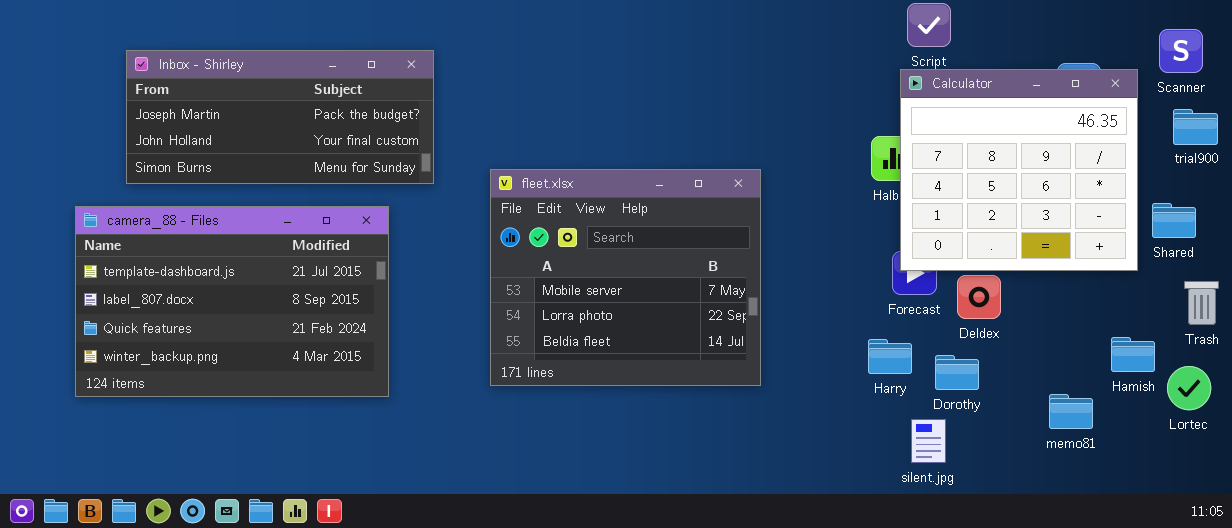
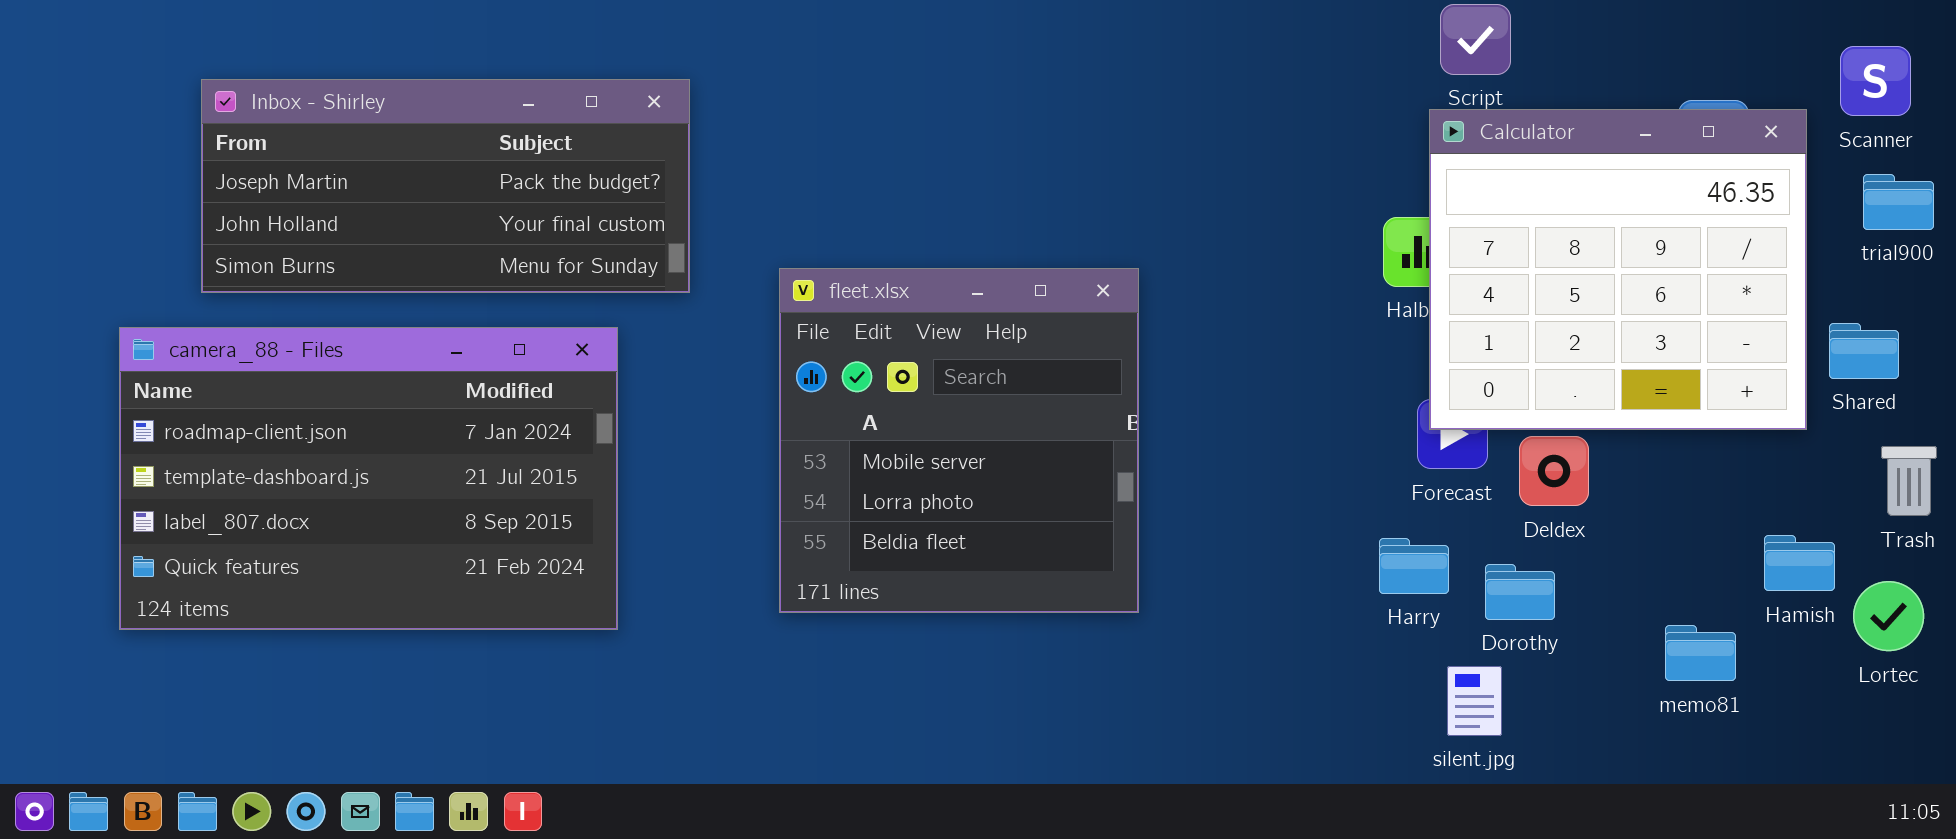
fleet.xlsx: [490,169,761,386] -> [779,268,1139,613], resized
camera_88 - Files: [75,206,389,397] -> [119,327,618,630], scrolled up 1 row

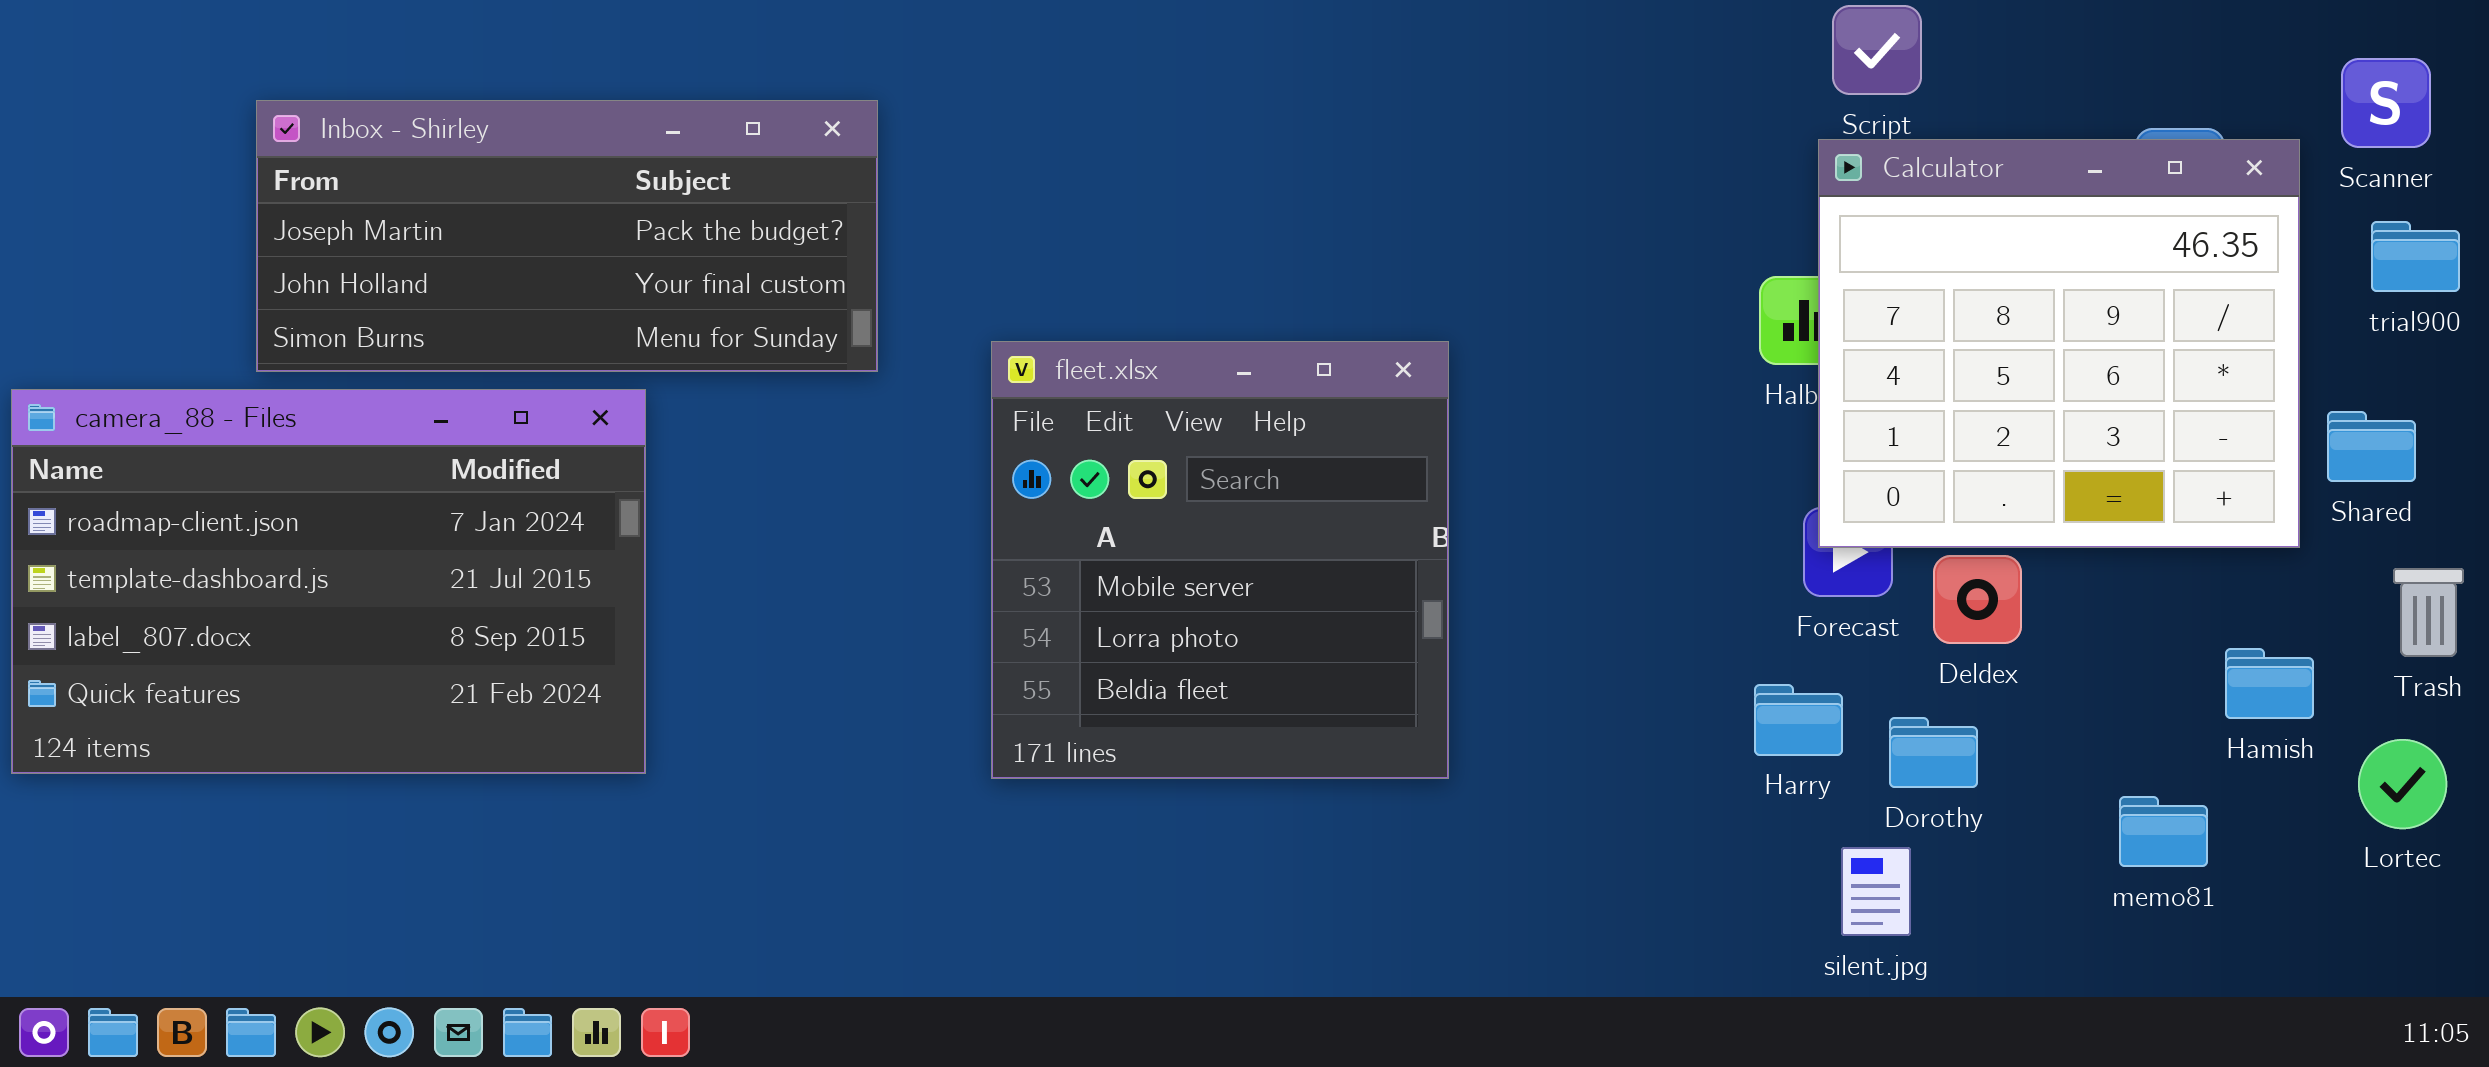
camera_88 - Files: [119,327,618,630] -> [11,389,646,774], moved
Hamish: [1764,535,1835,591] -> [2225,648,2314,719], moved

